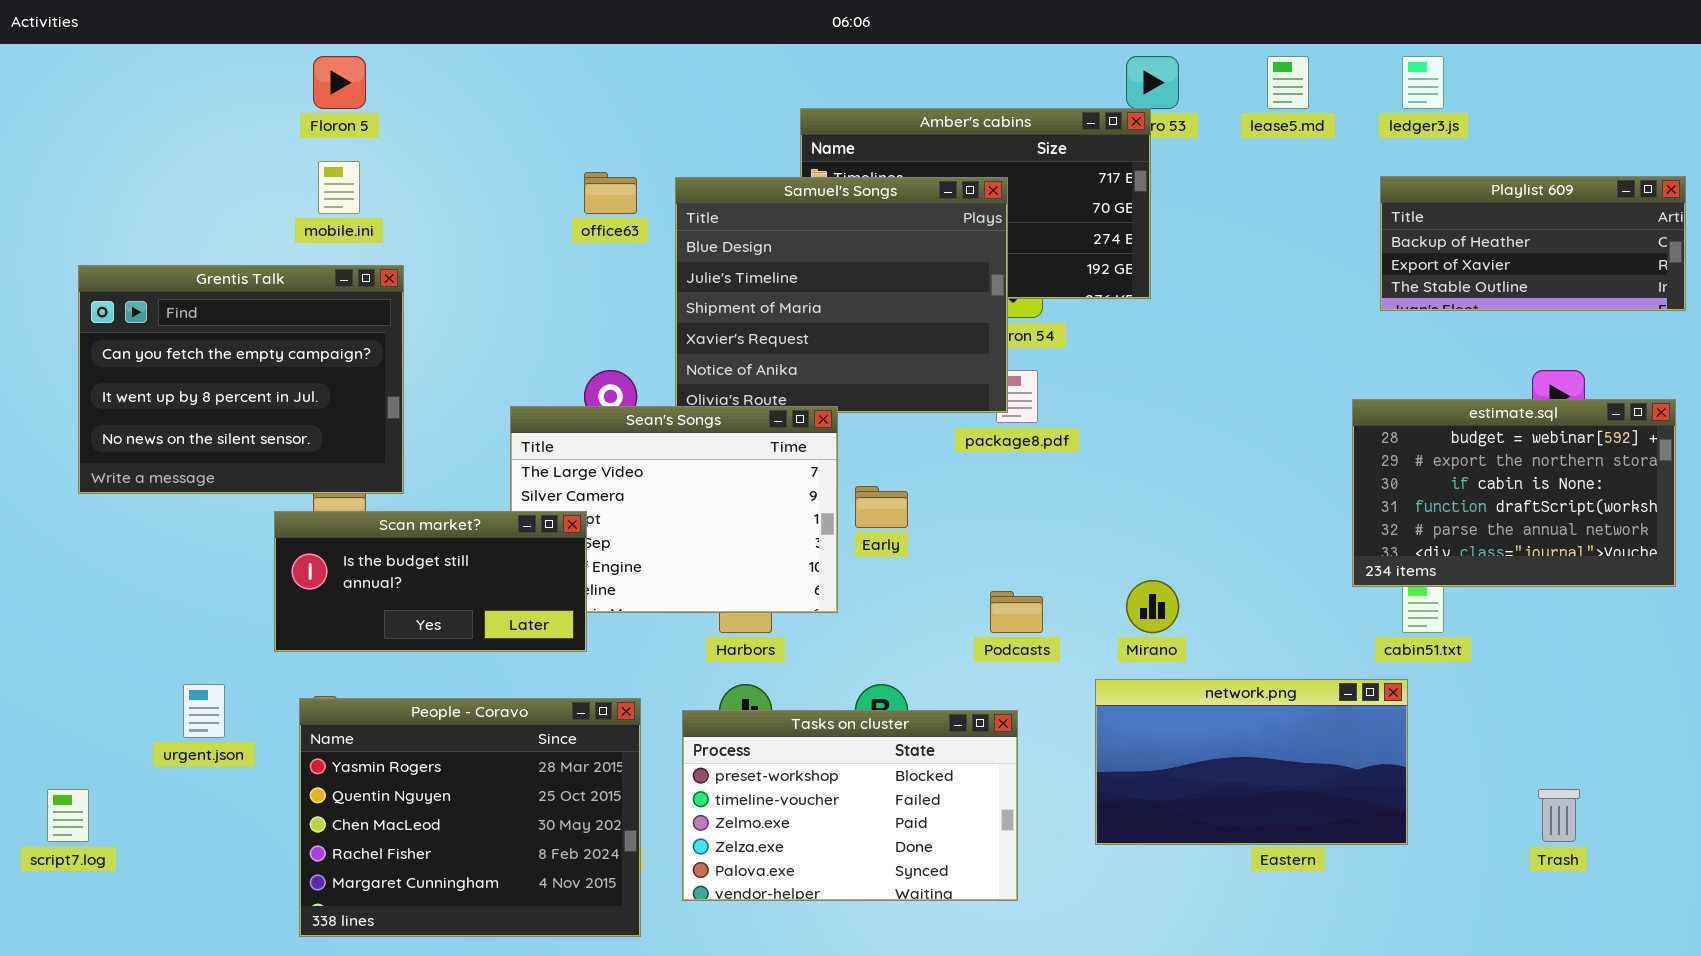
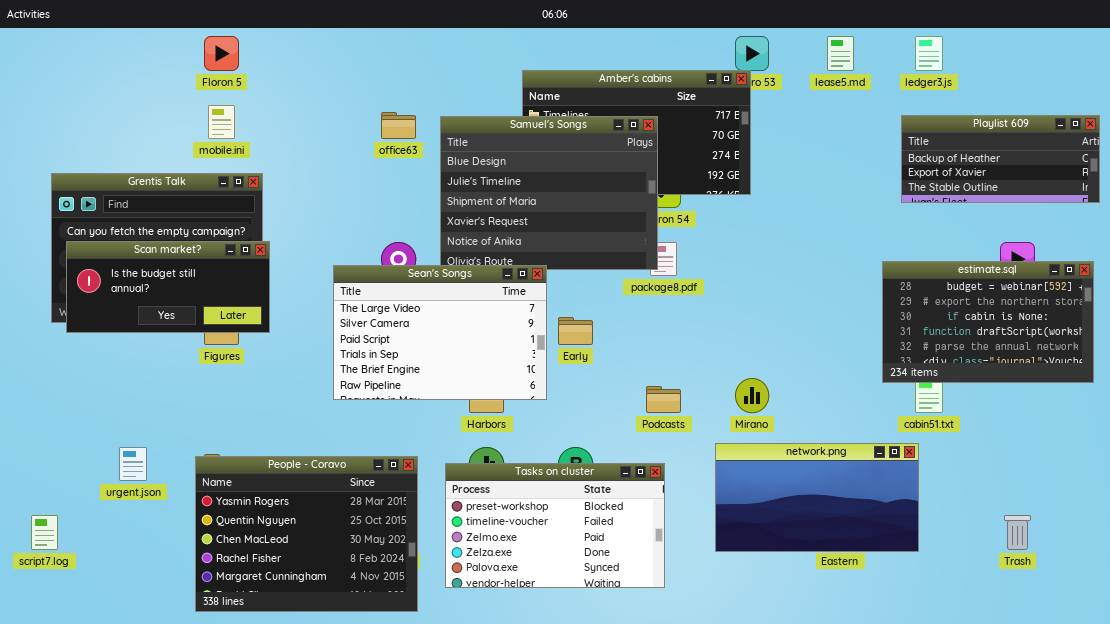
Scan market?: [274,511,587,652] -> [66,241,270,333], moved

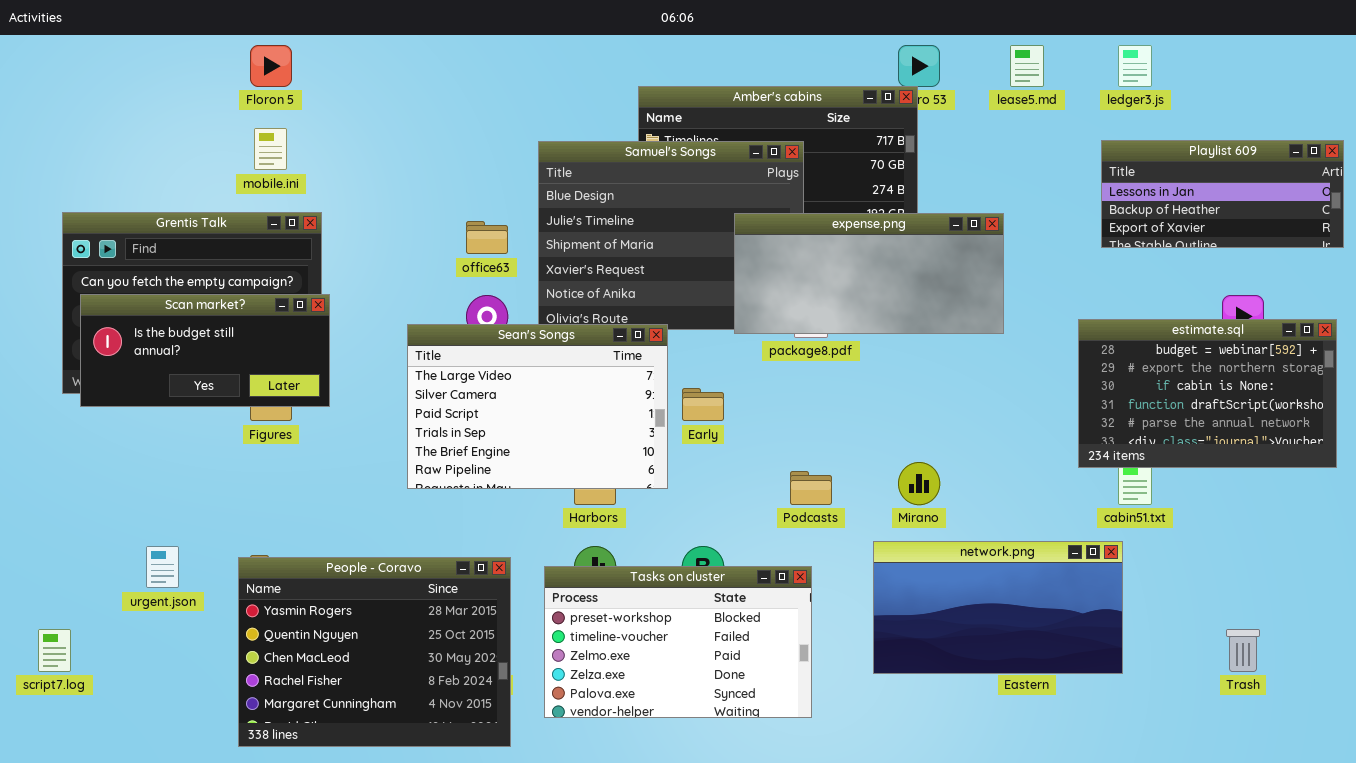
office63: [381,112,416,139] -> [466,221,508,254], moved
Playlist 609: [901,115,1100,203] -> [1101,140,1344,248], scrolled up 1 row
expense.png: none -> [734,213,1004,334], opened

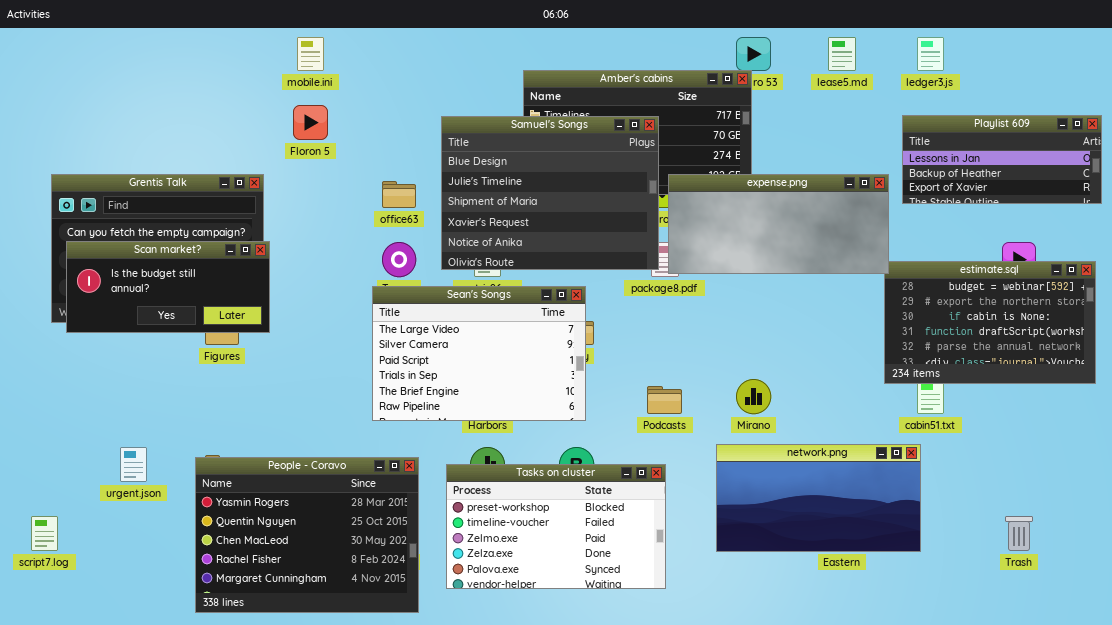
Floron 5: [250,45,292,87] -> [293,105,328,140], moved
mobile.ini: [254,128,287,170] -> [297,37,324,71], moved
expense.png: [734,213,1004,334] -> [668,174,889,274], moved
Sean's Songs: [407,324,668,489] -> [372,286,586,421], moved

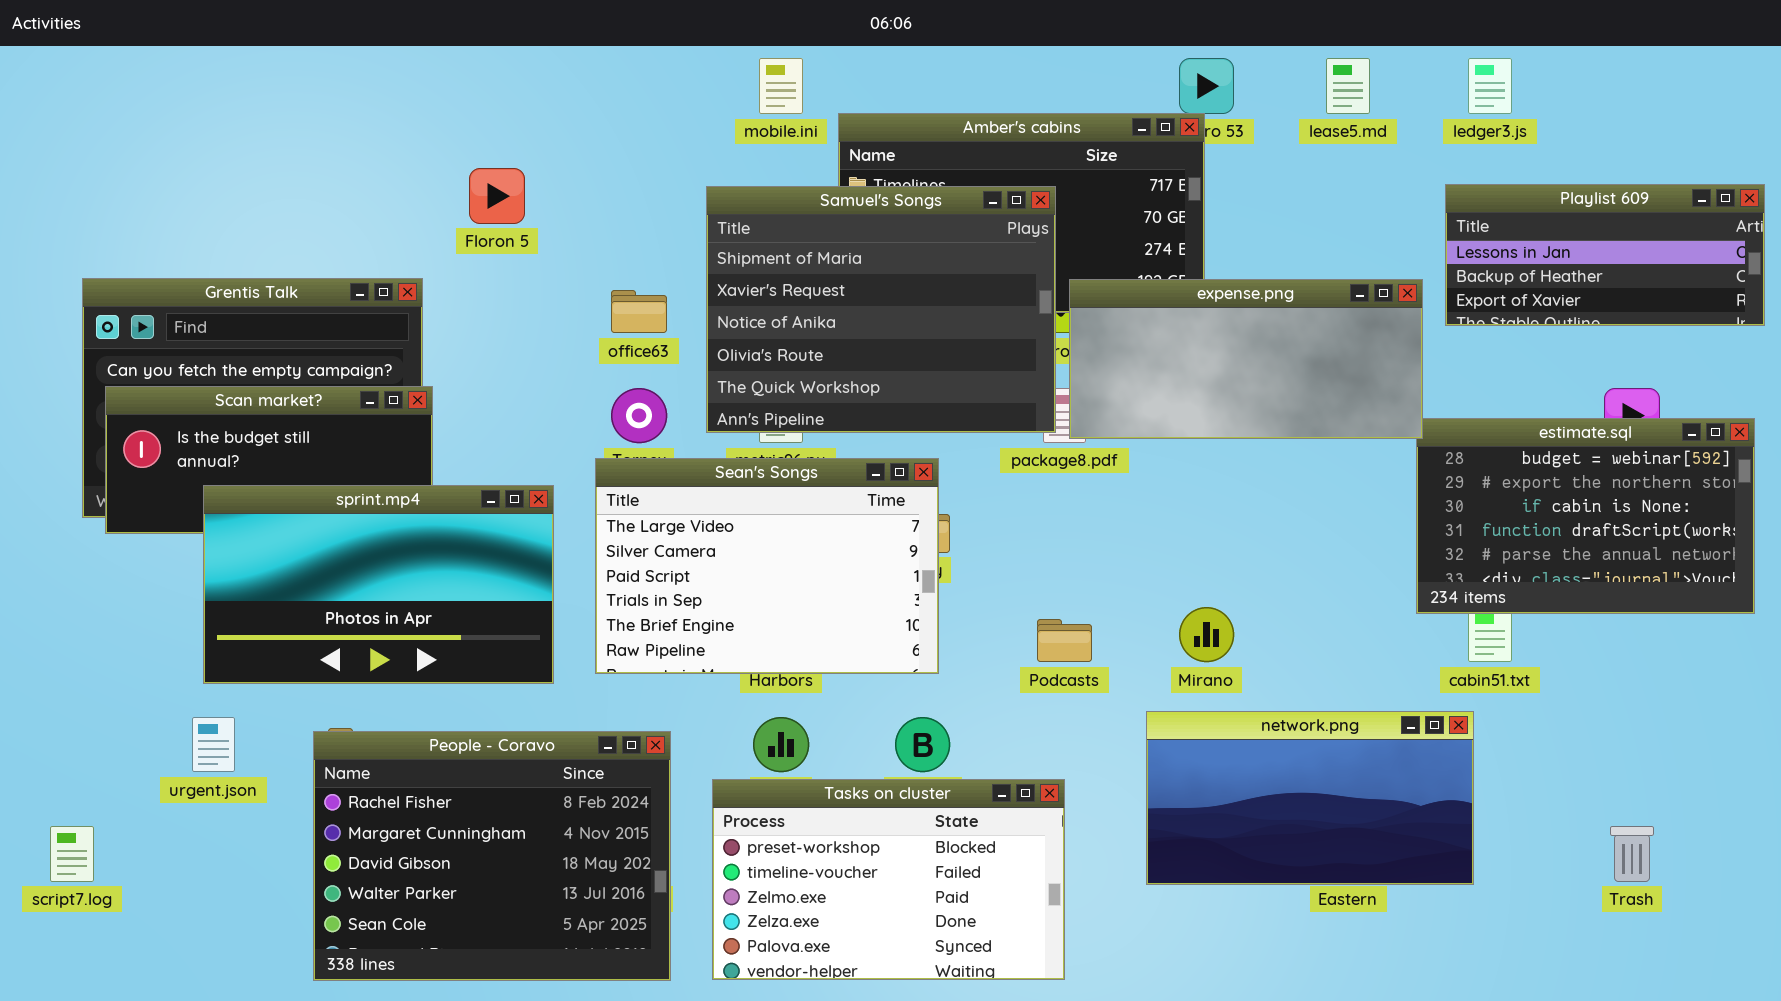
mobile.ini: [297,37,324,71] -> [759,58,803,114], moved
Samuel's Songs: [441,116,659,270] -> [706,186,1056,433], scrolled down 2 rows
sprint.mp4: none -> [203,485,554,684], opened
People - Coravo: [195,457,419,613] -> [313,731,671,981], scrolled down 3 rows
Tasks on cluster: [446,464,666,589] -> [712,779,1065,980], moved

